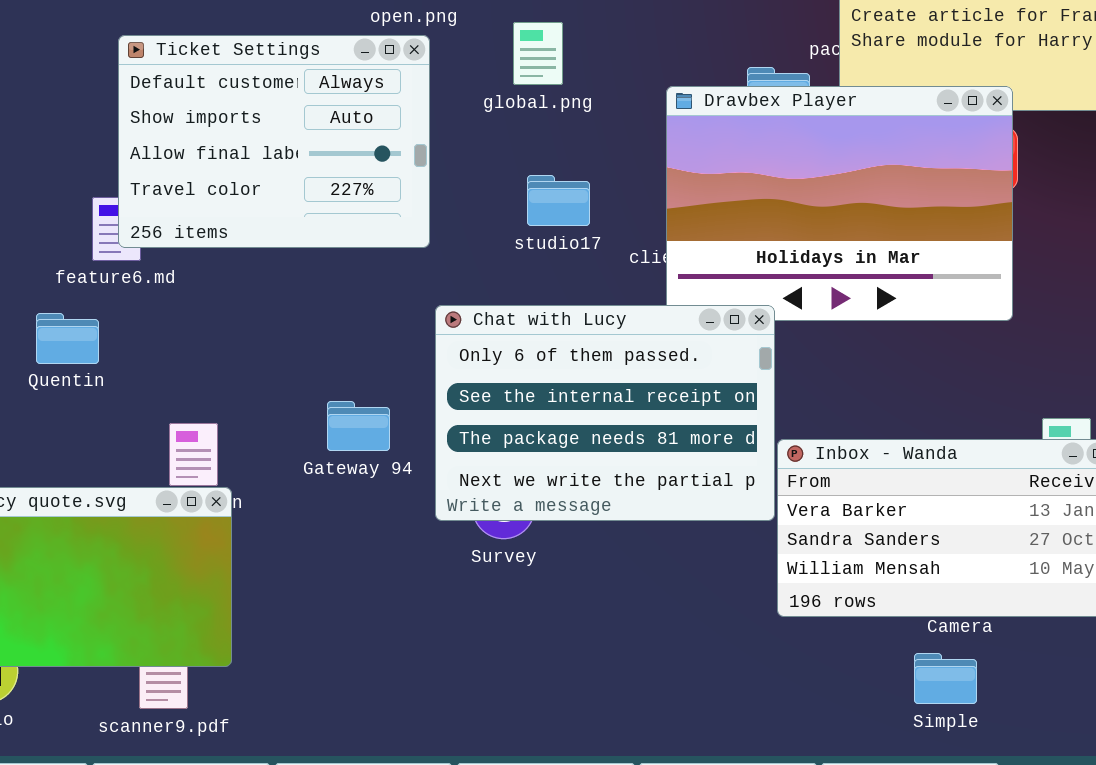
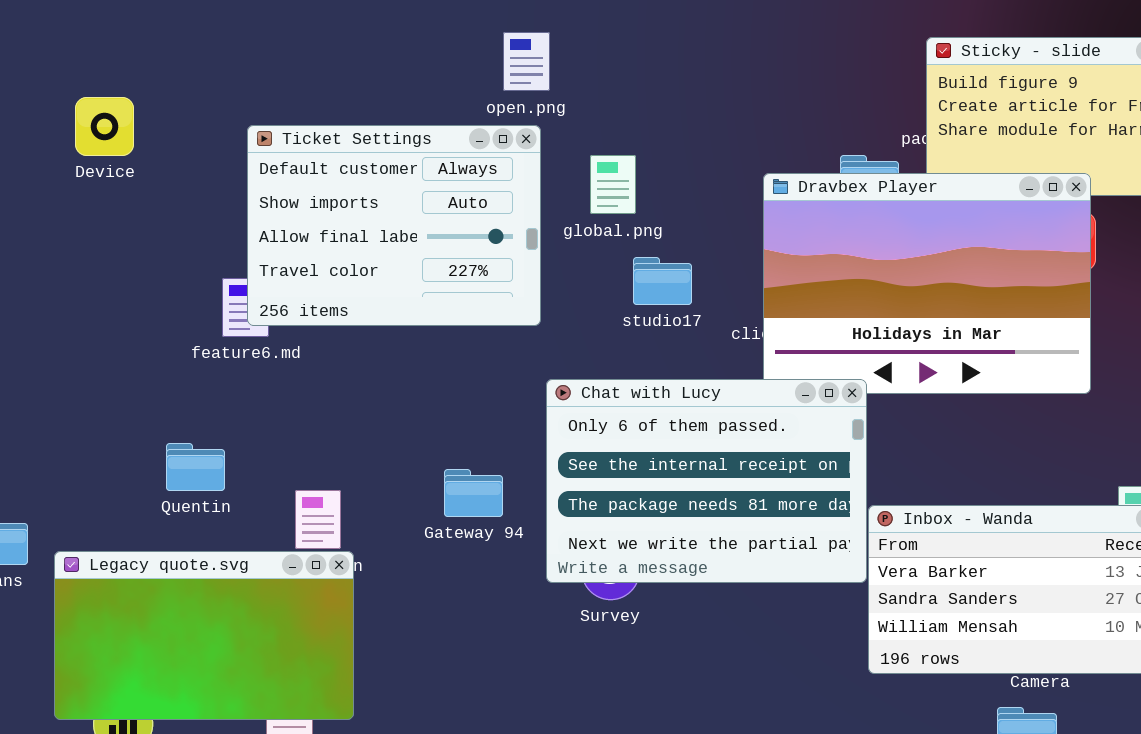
global.png: [513,22,563,85] -> [590,155,636,214], moved
Quentin: [36,313,99,364] -> [166,443,225,491], moved

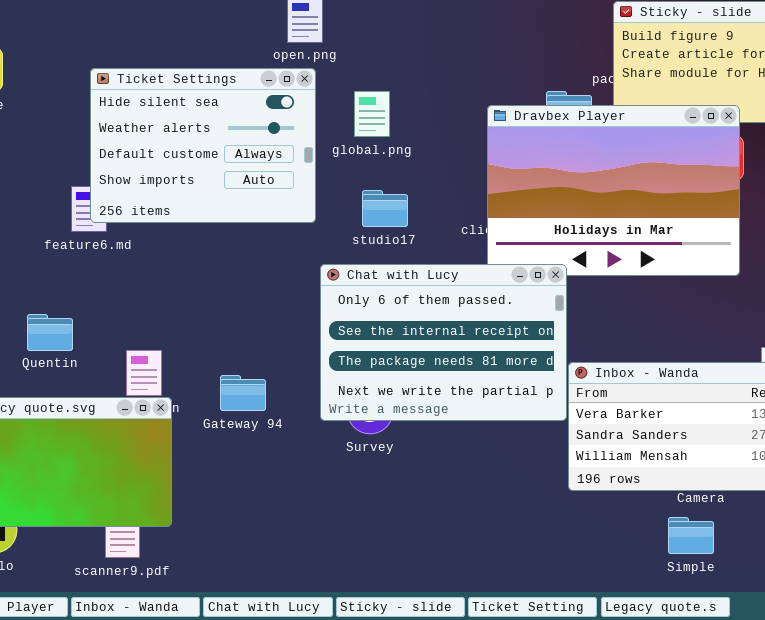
Ticket Settings: [247,125,541,326] -> [90,68,316,223], scrolled up 2 rows
studio17: [633,257,692,305] -> [362,190,408,227], moved
Gateway 94: [444,469,503,517] -> [220,375,266,411], moved

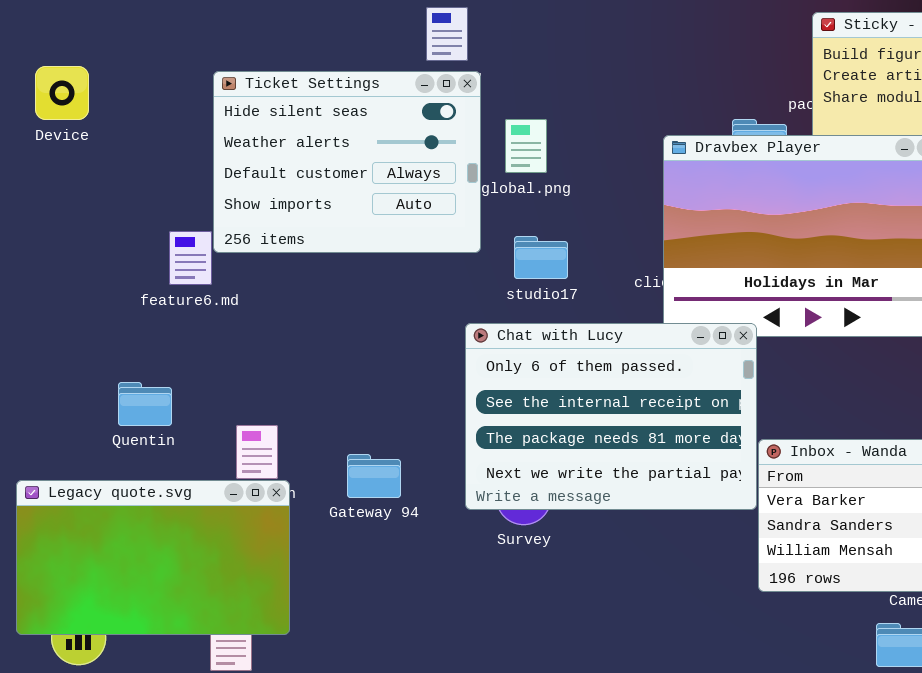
Ticket Settings: [90,68,316,223] -> [213,71,481,253], moved

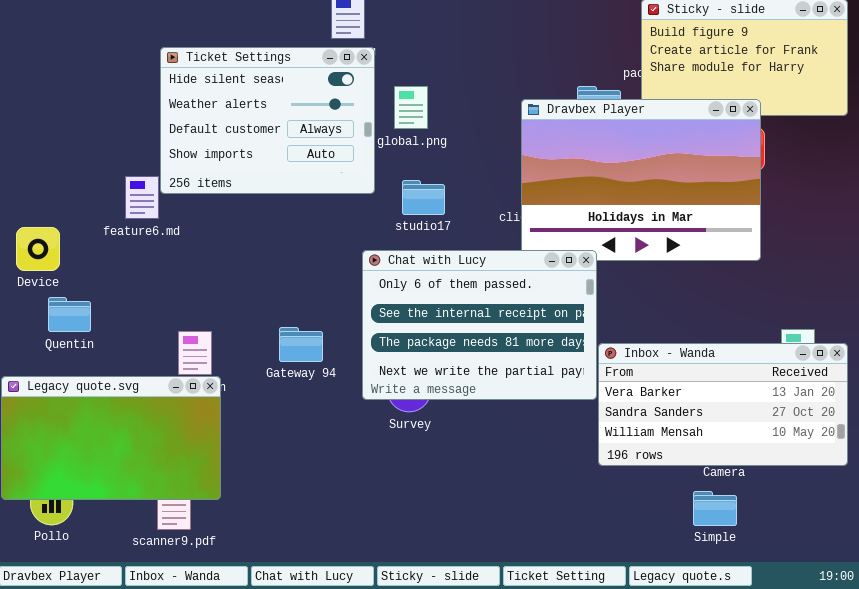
Device: [35,66,89,120] -> [16,227,60,271], moved
Quentin: [118,382,172,426] -> [48,297,91,332], moved
Gateway 94: [347,454,401,498] -> [279,327,323,362], moved

